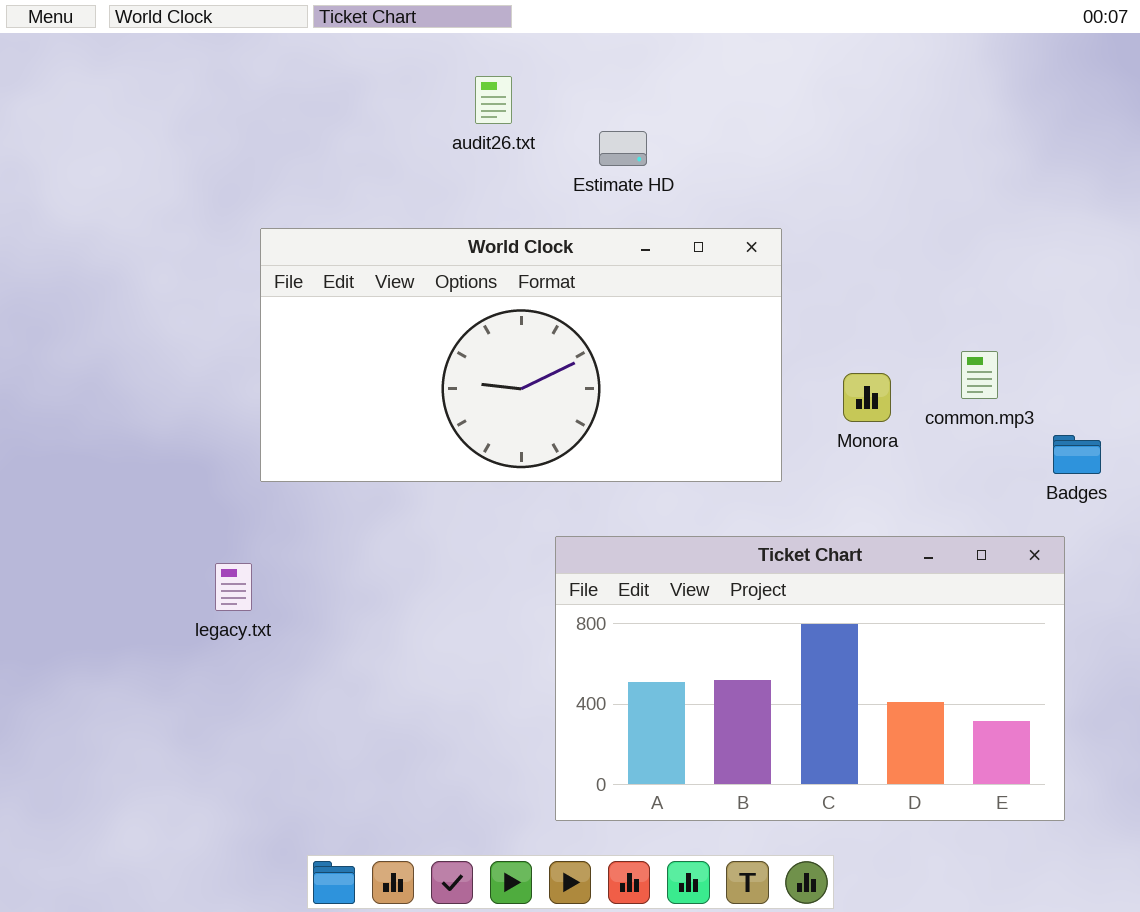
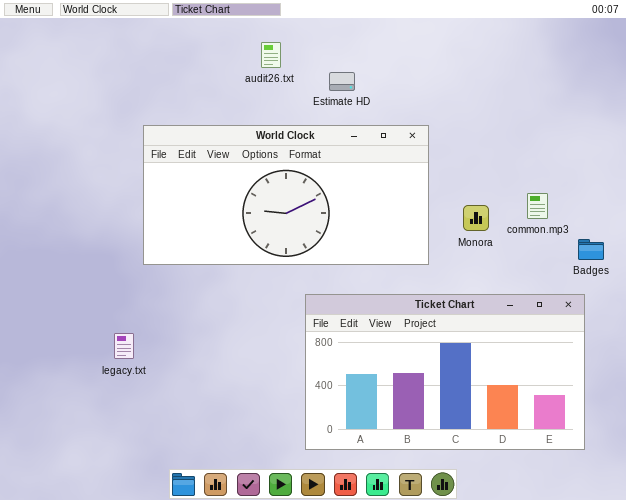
legacy.txt: [215,563,252,611] -> [114,333,134,359], moved

